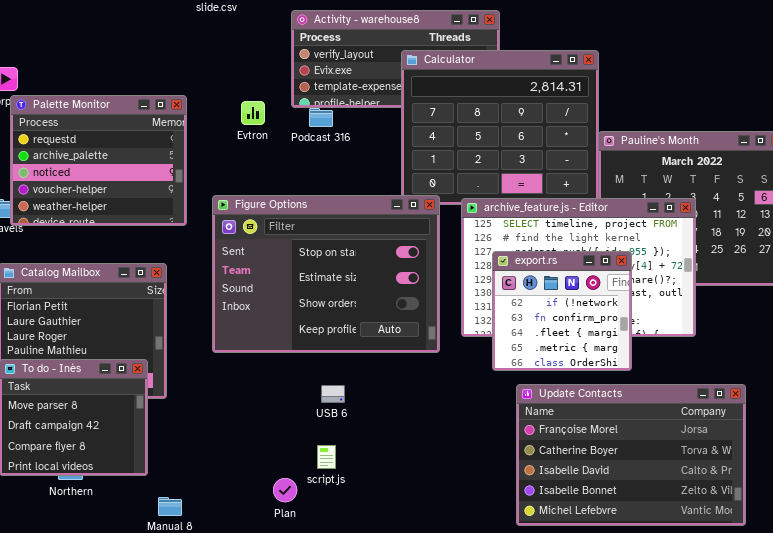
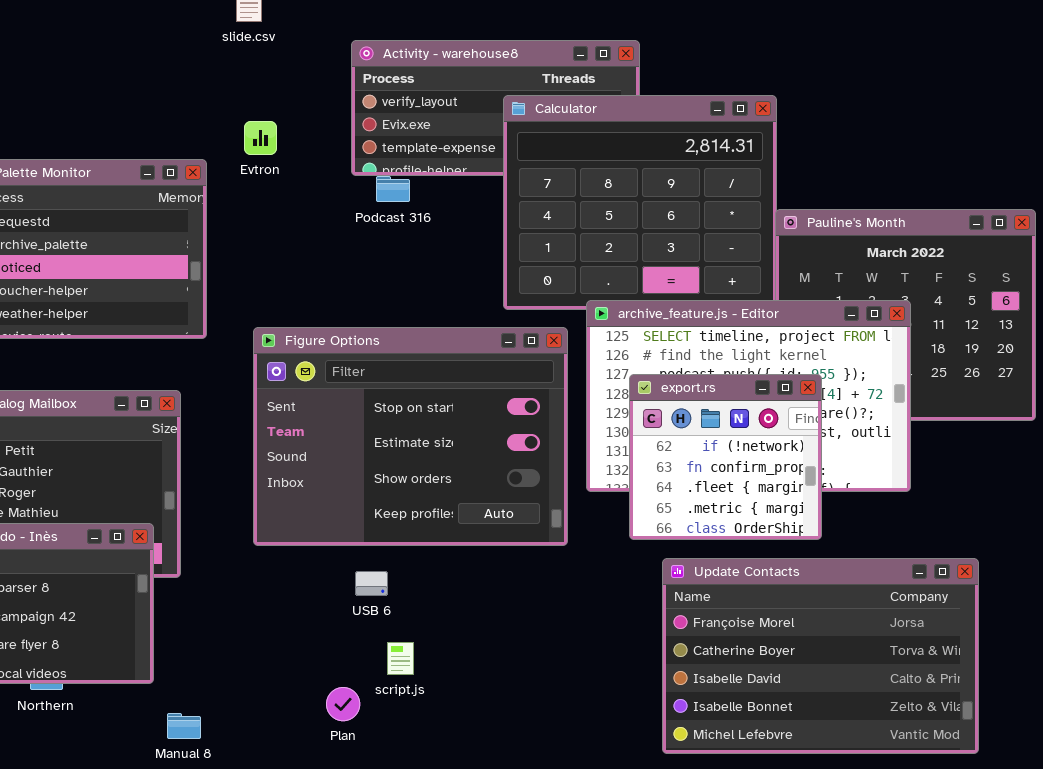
Evtron: [241,101,265,125] -> [244,121,277,155], moved
Figure Options: [212,195,440,353] -> [253,327,568,546], moved
USB 6: [321,385,345,403] -> [355,571,388,596], moved

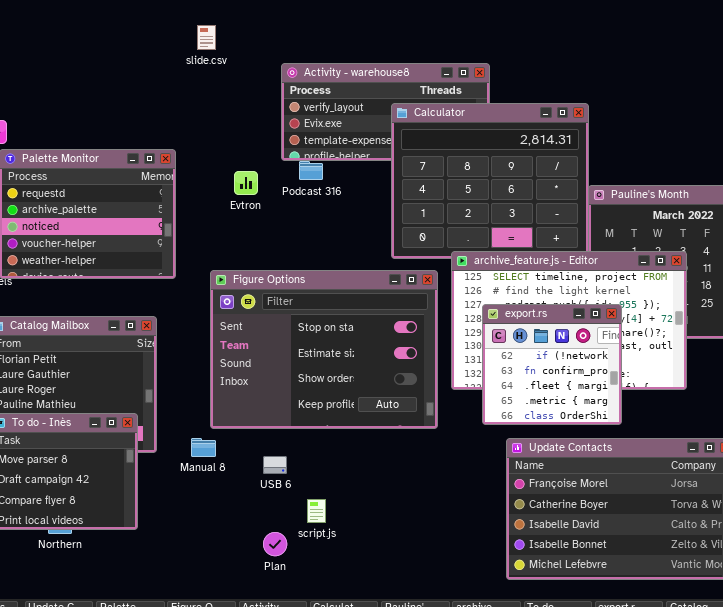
Evtron: [244,121,277,155] -> [234,171,258,195], moved
USB 6: [355,571,388,596] -> [263,456,287,474], moved
Manual 8: [167,713,201,739] -> [191,438,216,457], moved

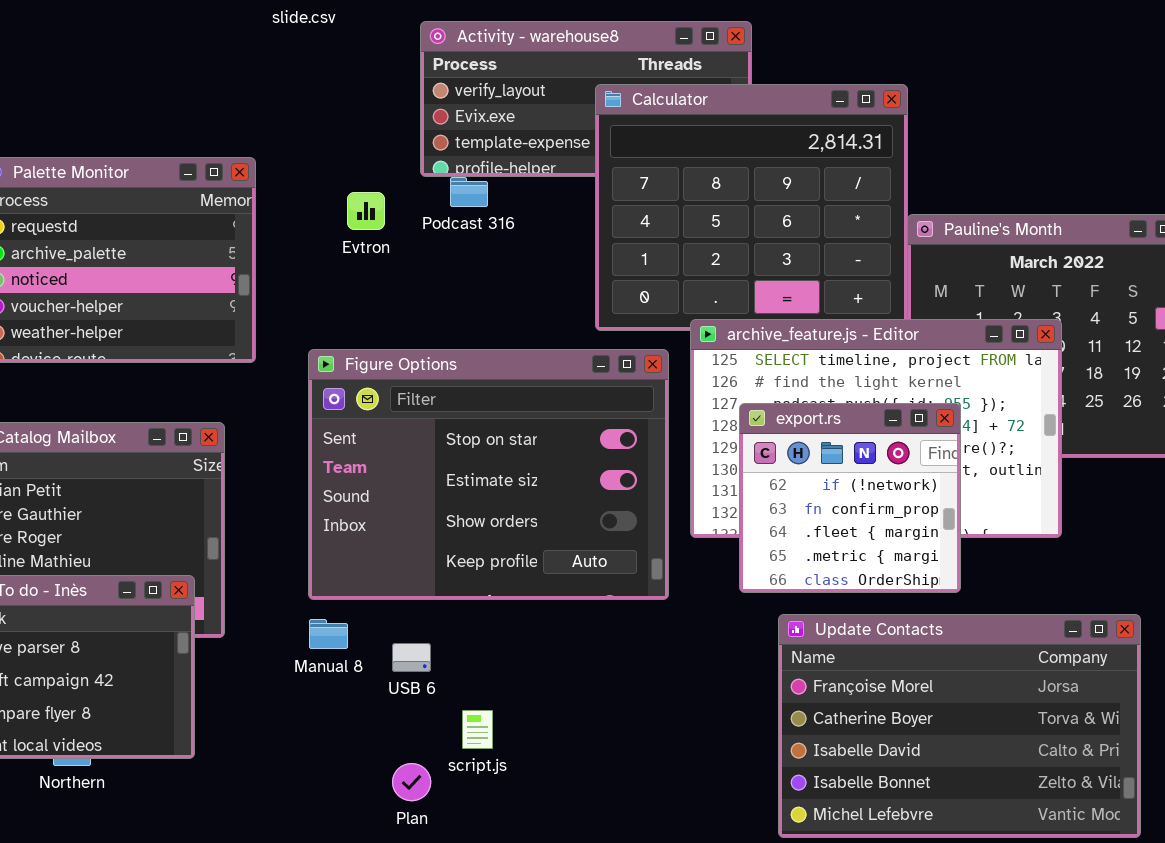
Manual 8: [191,438,216,457] -> [309,619,348,649], moved

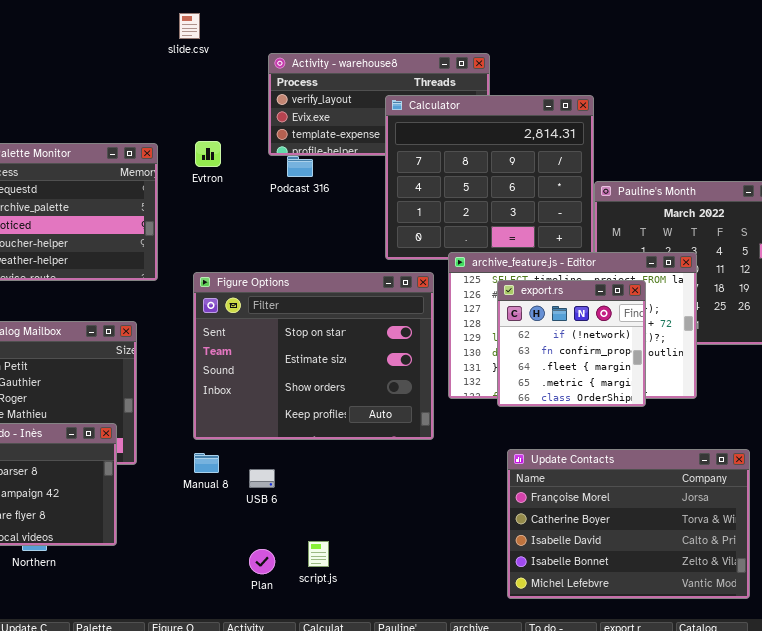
Evtron: [347,192,385,230] -> [195,141,221,167], moved
export.rs: [739,403,961,593] -> [497,280,646,407], moved
script.js: [462,710,493,749] -> [308,541,329,567], moved

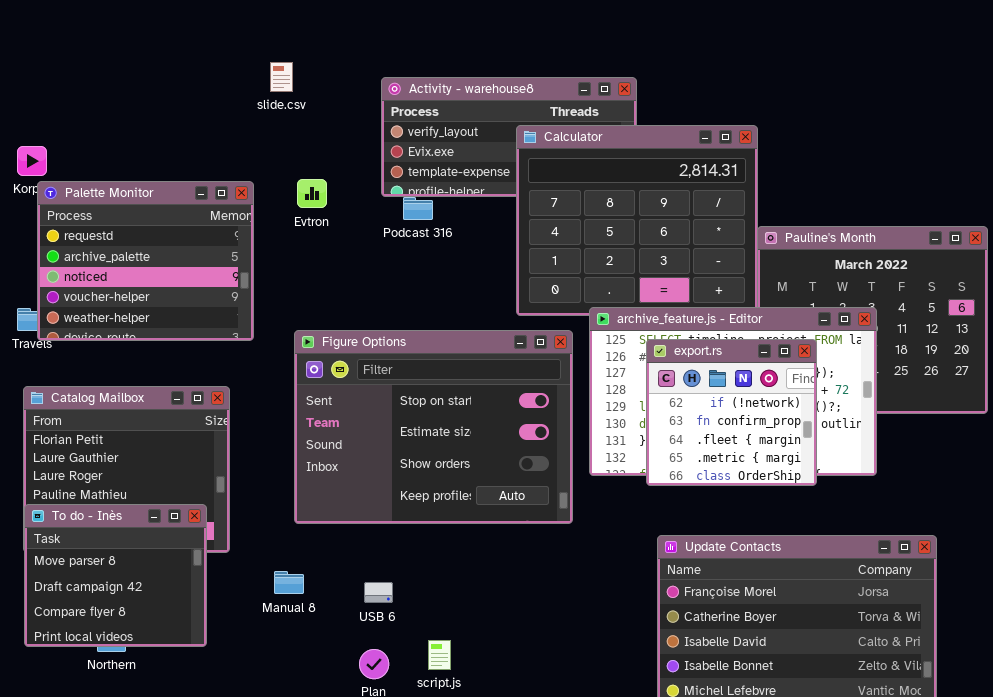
slide.csv: [179,13,200,39] -> [270,62,293,92], moved
Manual 8: [194,453,219,473] -> [274,571,304,594], moved
USB 6: [249,469,275,488] -> [364,582,393,603], moved

